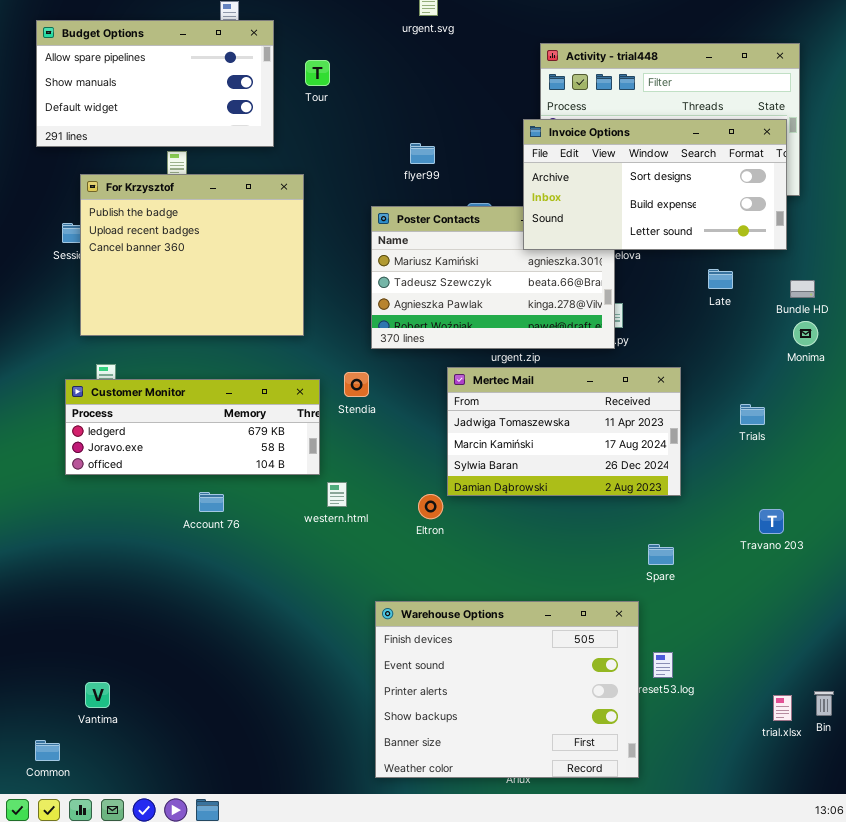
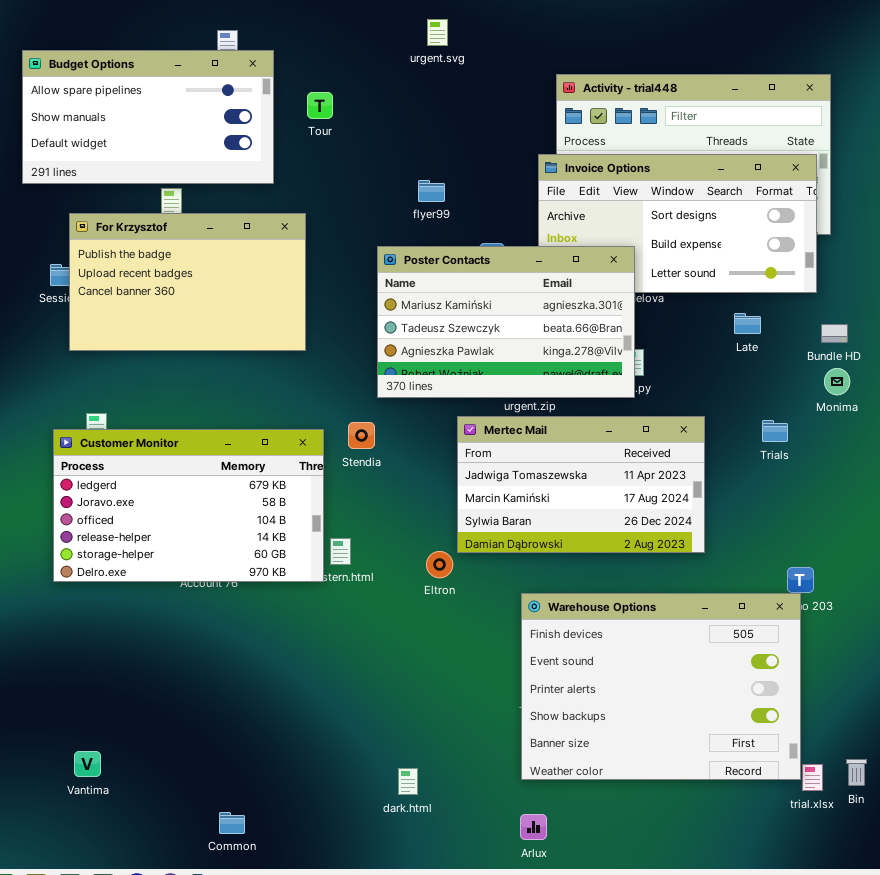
For Krzysztof: [80,174,304,336] -> [69,213,306,351], resized
Poster Contacts: [371,206,615,349] -> [377,246,635,398], raised
Customer Monitor: [65,379,320,475] -> [53,429,324,582], resized
Trials: [740,404,765,425] -> [762,420,788,442], moved
Warehouse Options: [375,601,639,778] -> [521,593,801,780], moved
Common: [35,740,60,761] -> [219,812,245,834], moved

